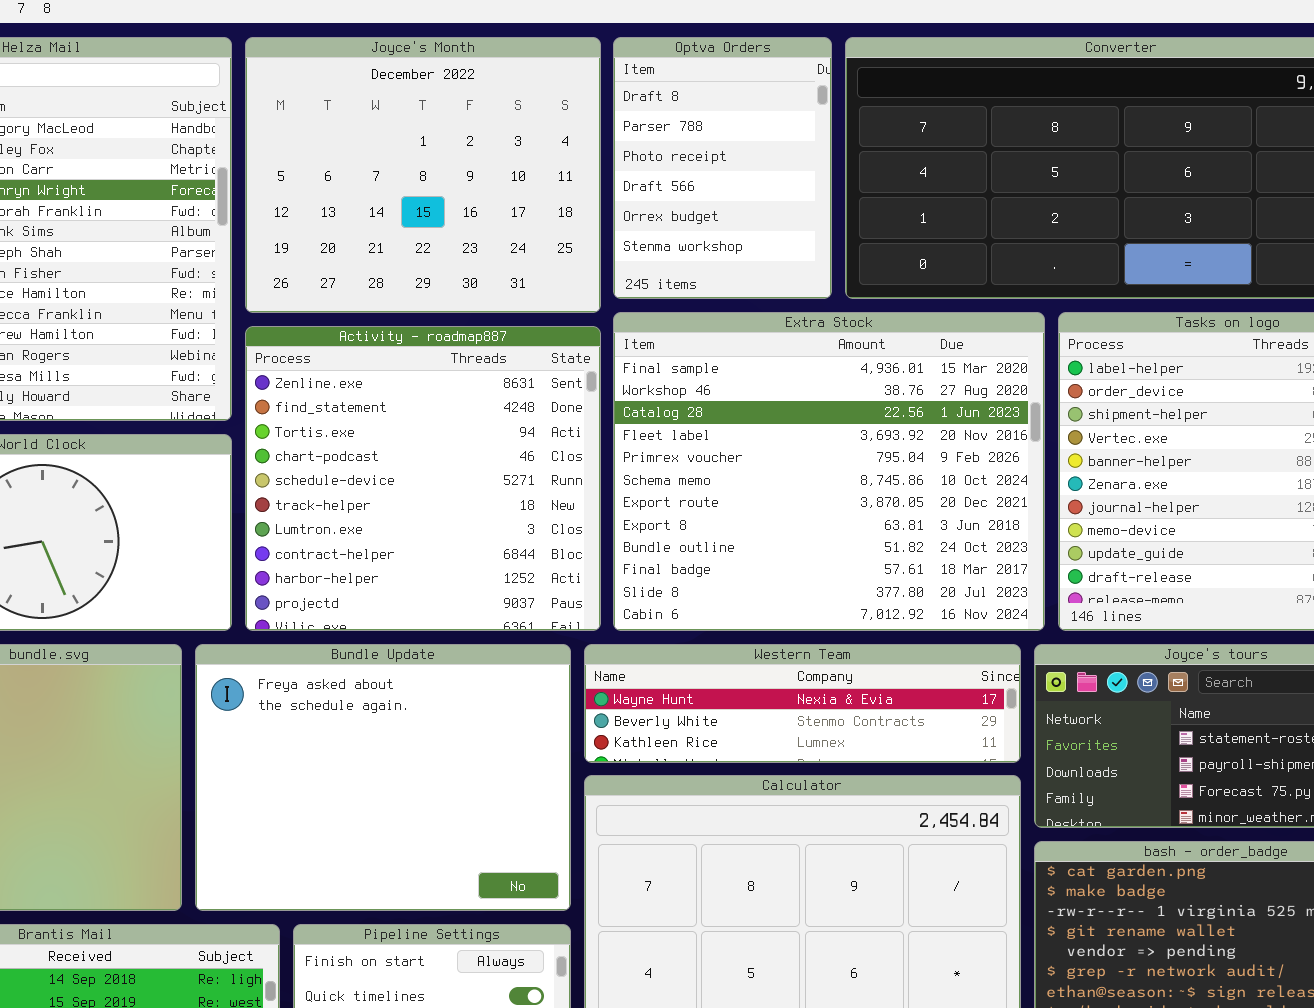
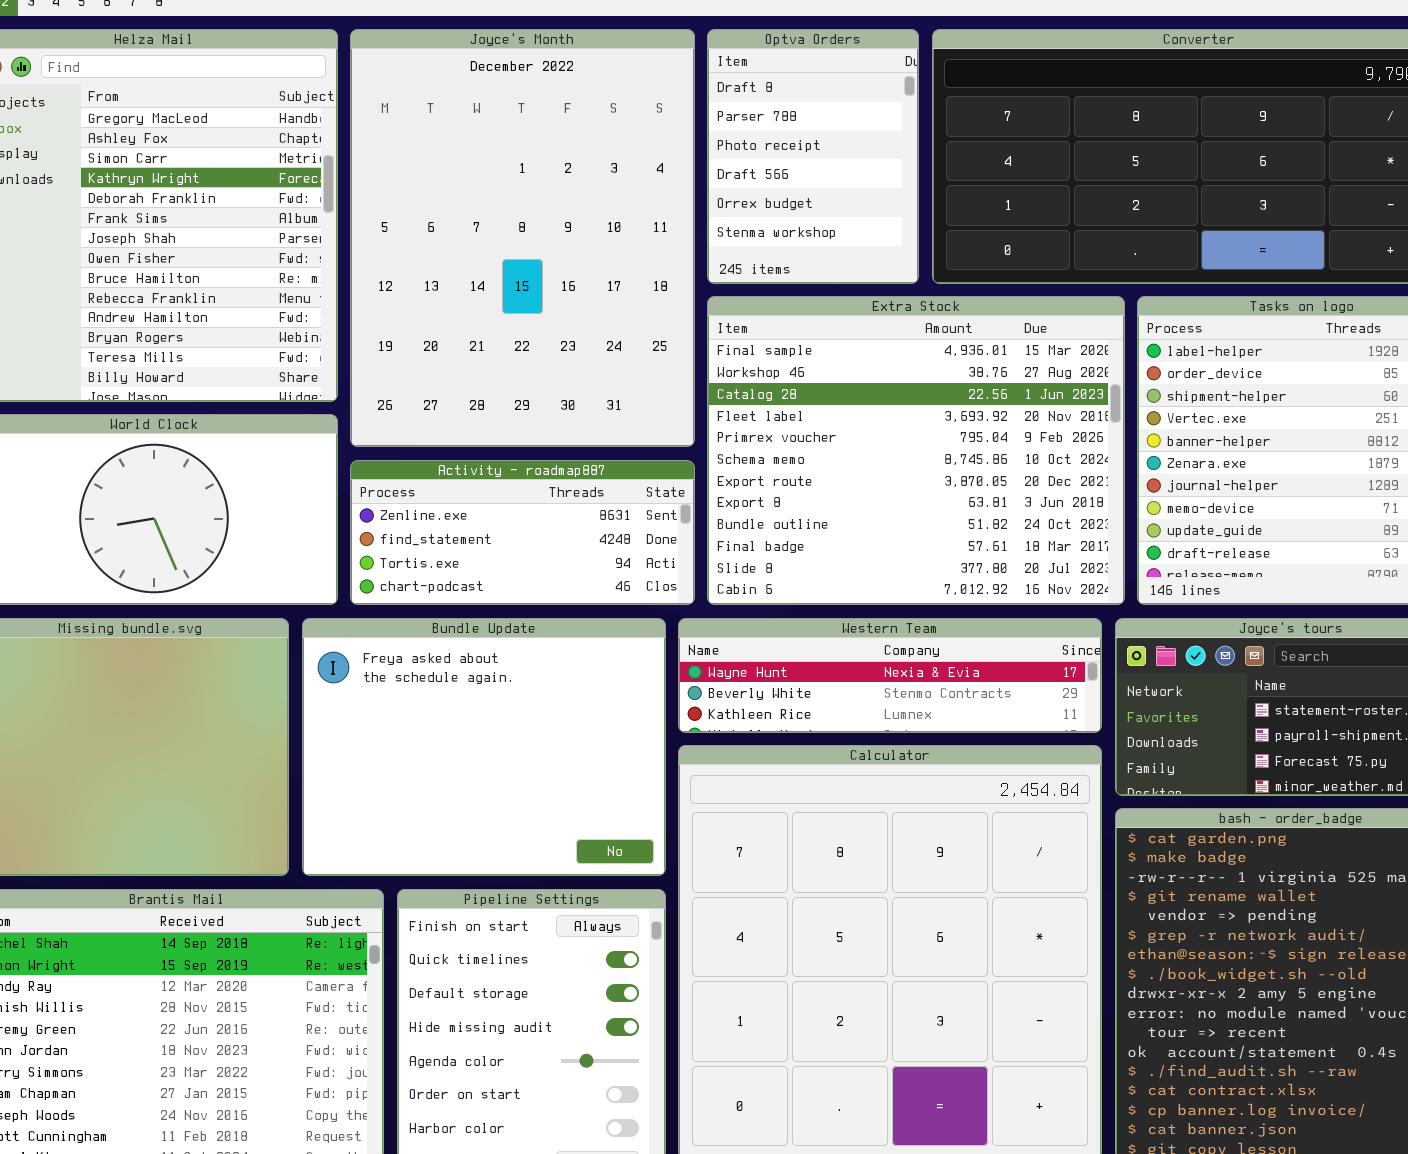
Joyce's Month: [245,37,601,313] -> [350,29,695,447], resized
Activity - roadmap887: [245,326,601,631] -> [350,460,695,605], resized

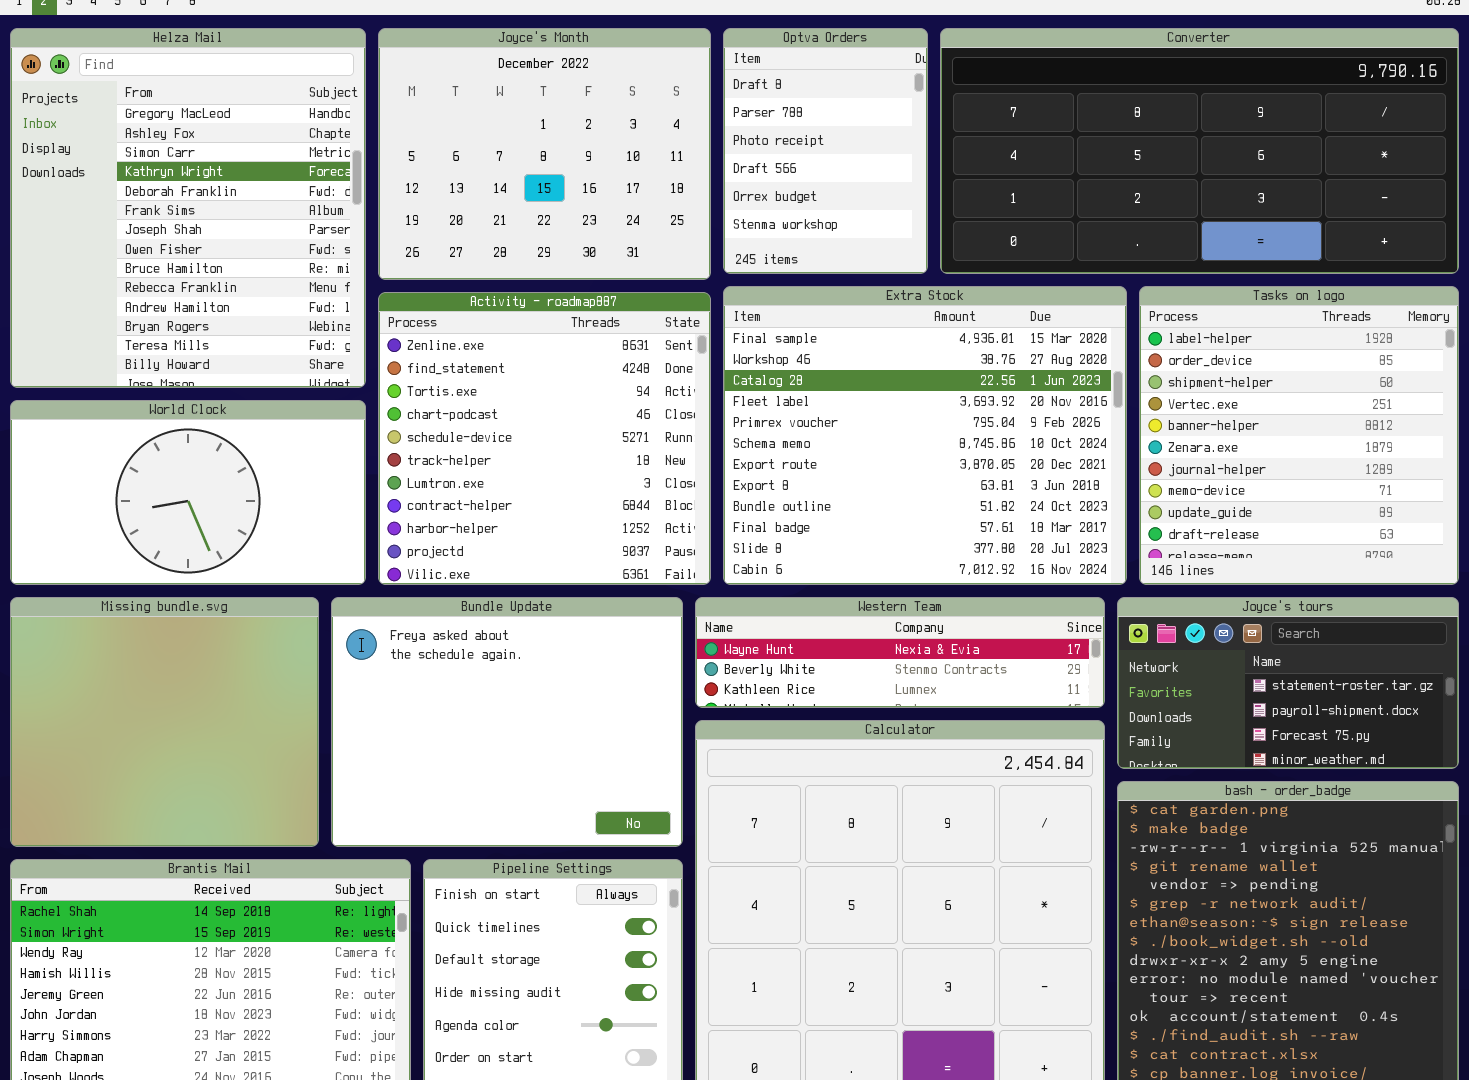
Joyce's Month: [350,29,695,447] -> [378,28,711,280], resized
Activity - roadmap887: [350,460,695,605] -> [378,292,711,585], resized

